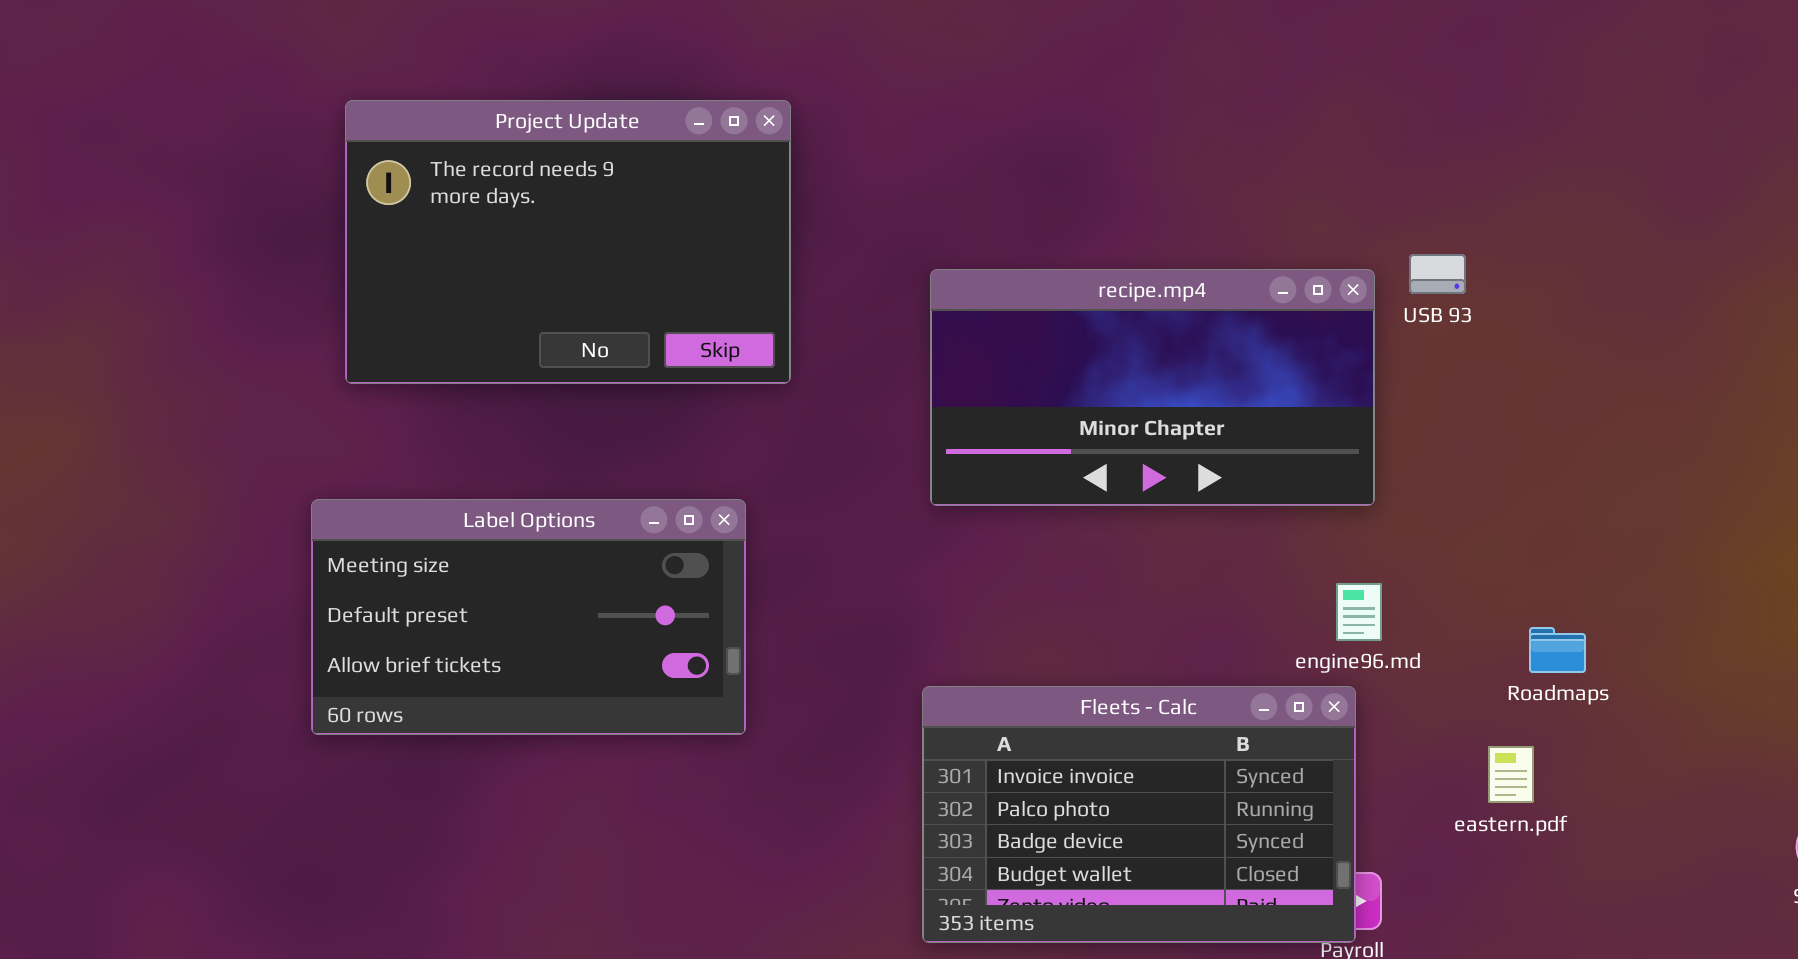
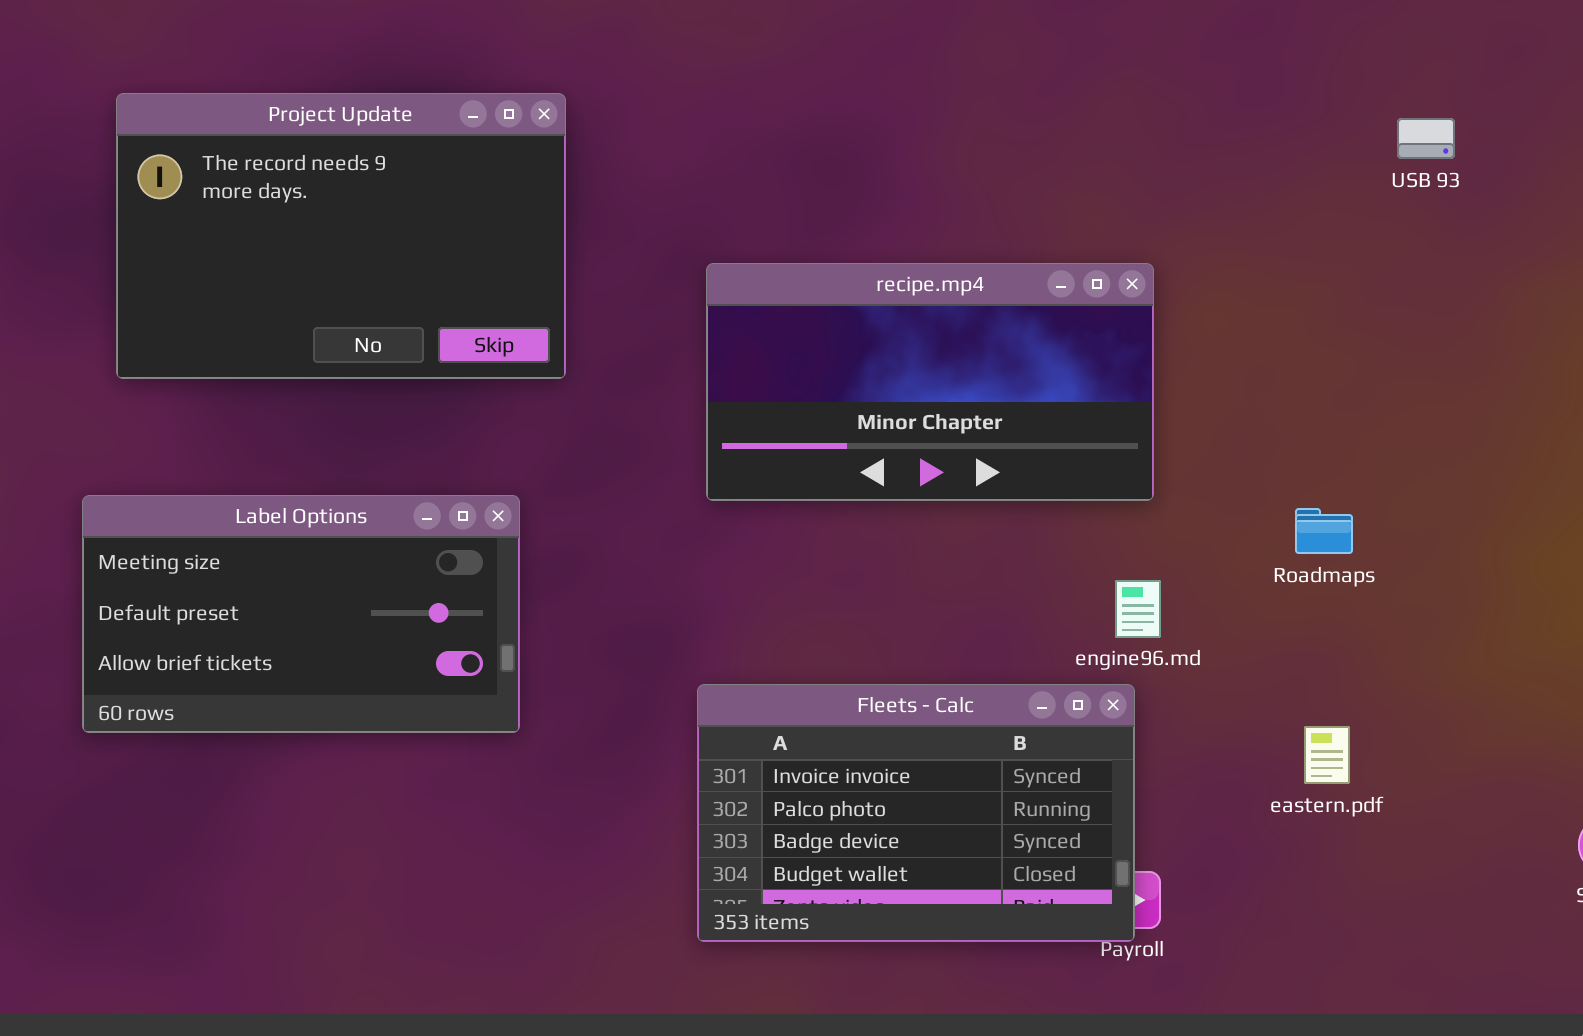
USB 93: [1409,254,1466,294] -> [1397,118,1455,159], moved
Roadmaps: [1529,627,1586,673] -> [1295,508,1353,554], moved
eastern.pdf: [1488,746,1534,803] -> [1304,726,1350,784], moved

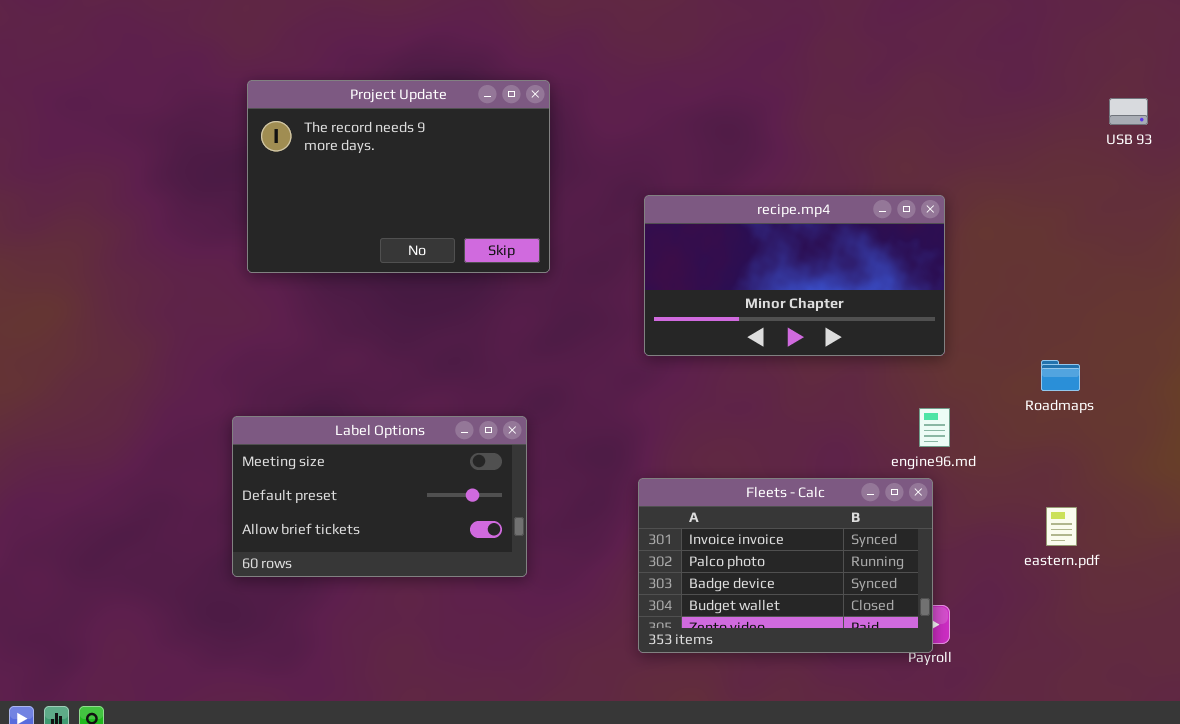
Label Options: [82,495,520,733] -> [232,416,527,577], moved

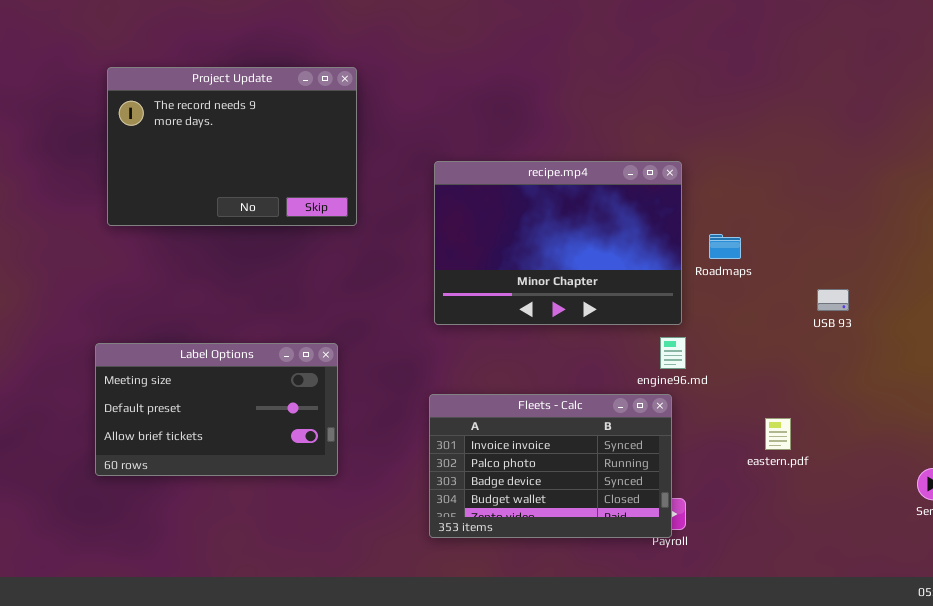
USB 93: [1109,98,1148,125] -> [817,289,849,311], moved
recipe.mp4: [644,195,945,356] -> [434,161,682,325], resized
Roadmaps: [1041,360,1080,391] -> [709,234,741,259], moved

